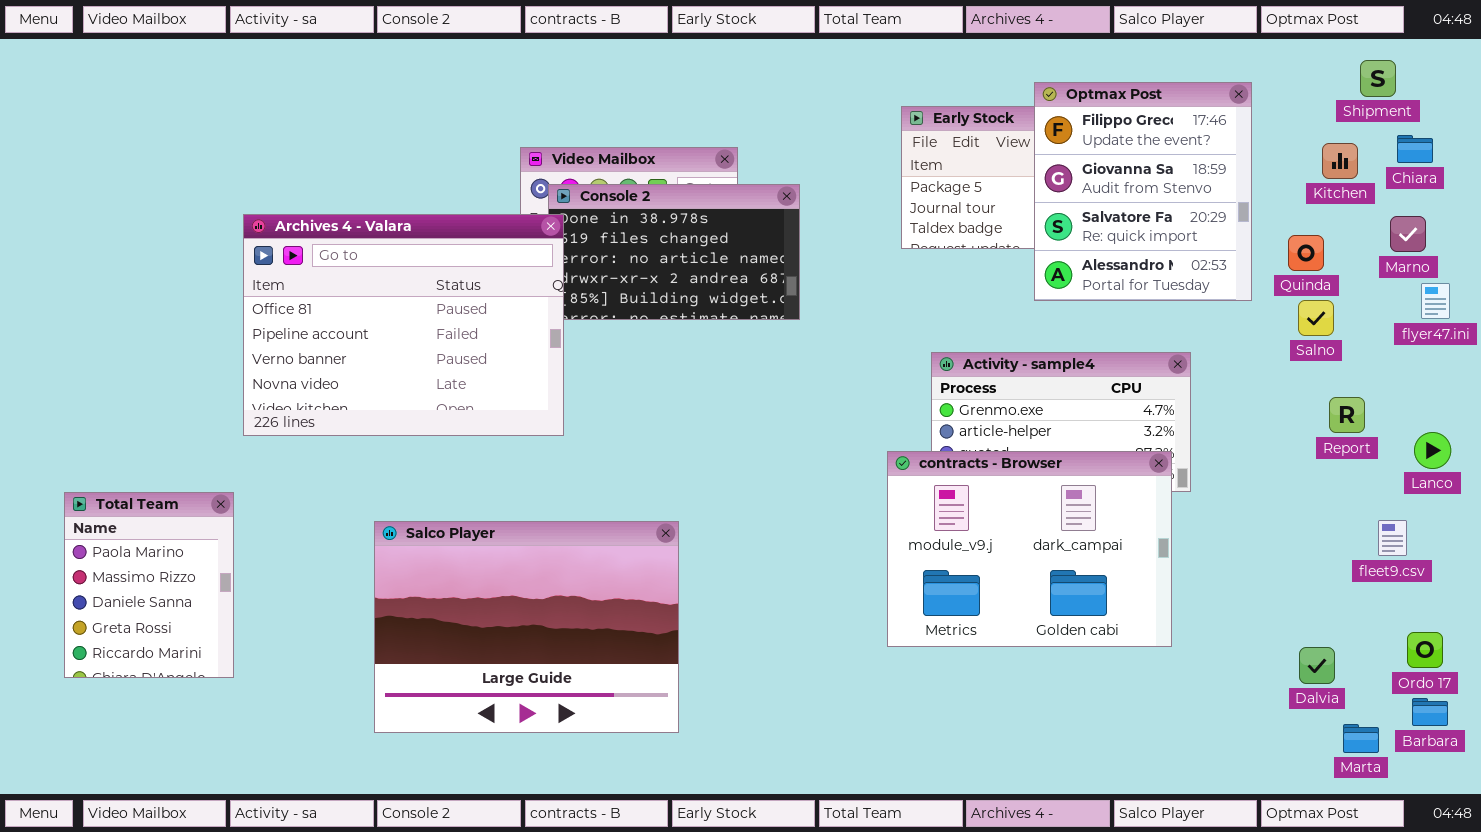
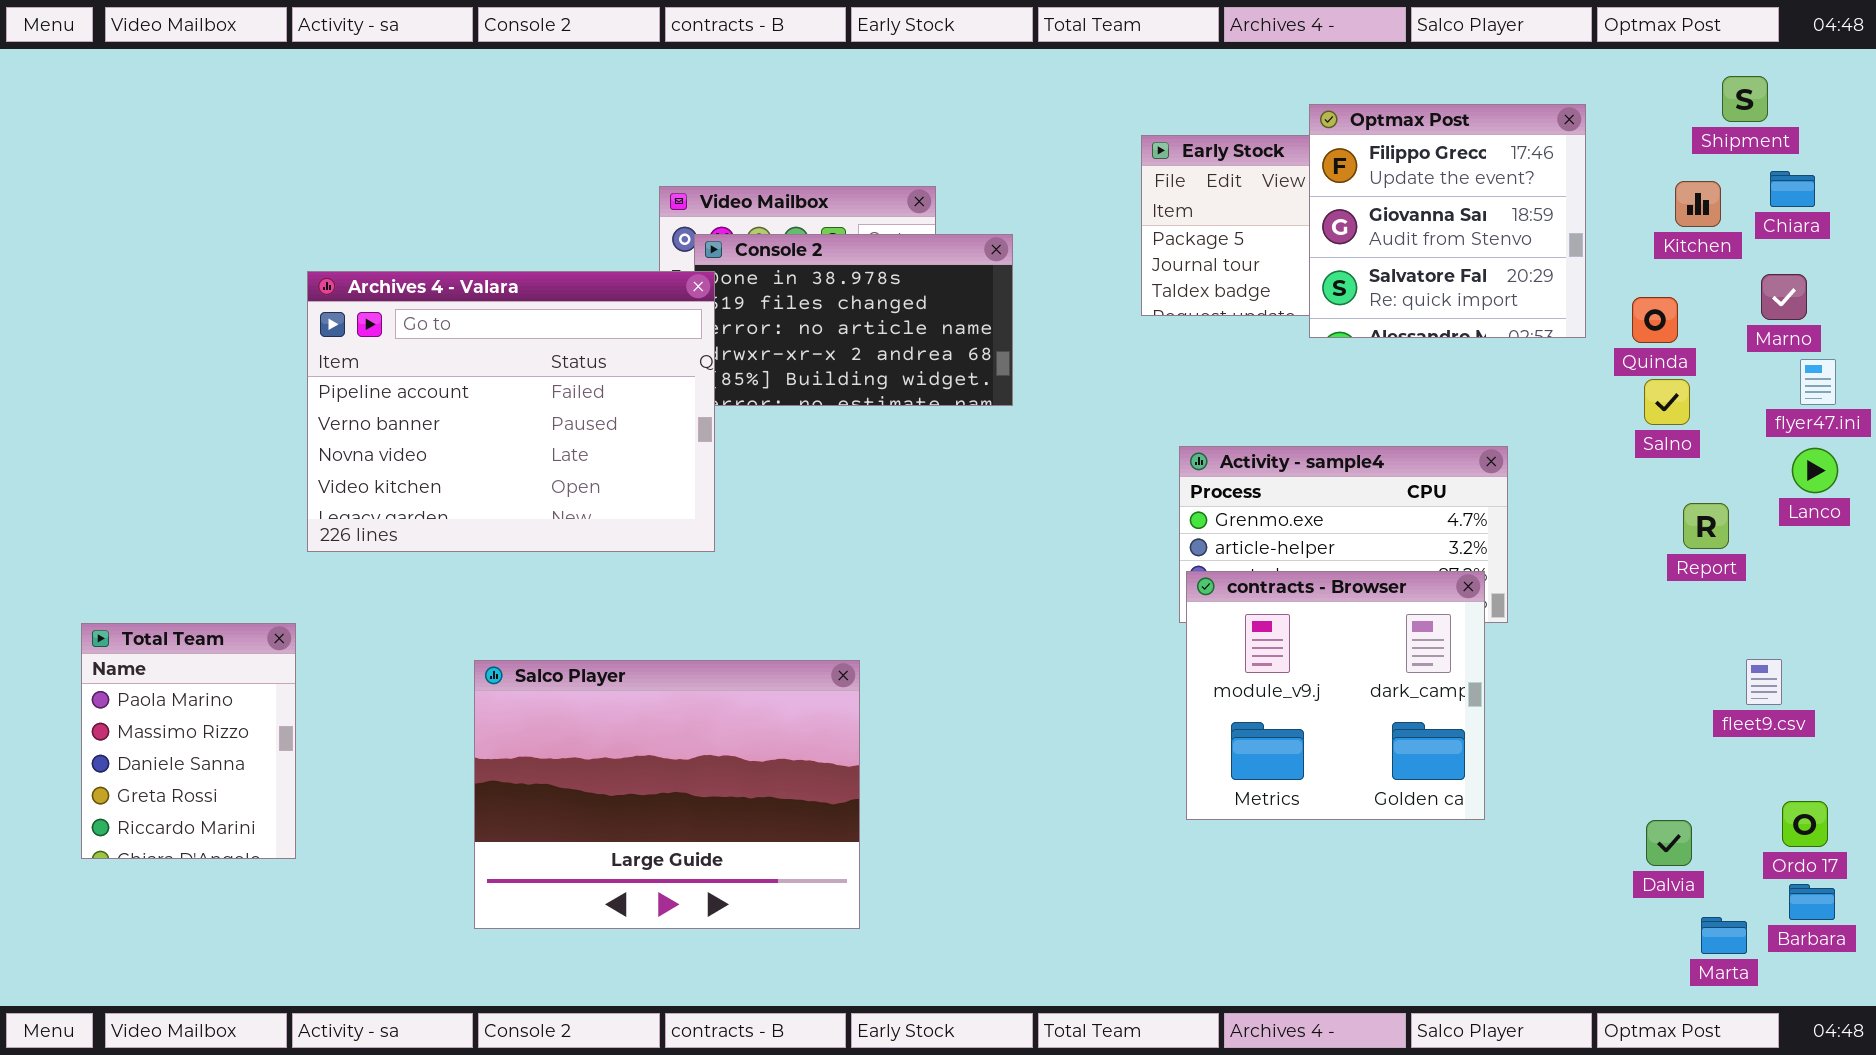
Optmax Post: [1034,82,1252,301] -> [1309,104,1586,338], resized
Archives 4 - Valara: [243,214,564,436] -> [307,271,715,552], scrolled down 1 row
Lanco: [1414,432,1451,469] -> [1792,448,1838,493], moved
contracts - Browser: [887,451,1172,647] -> [1186,571,1485,820], resized

